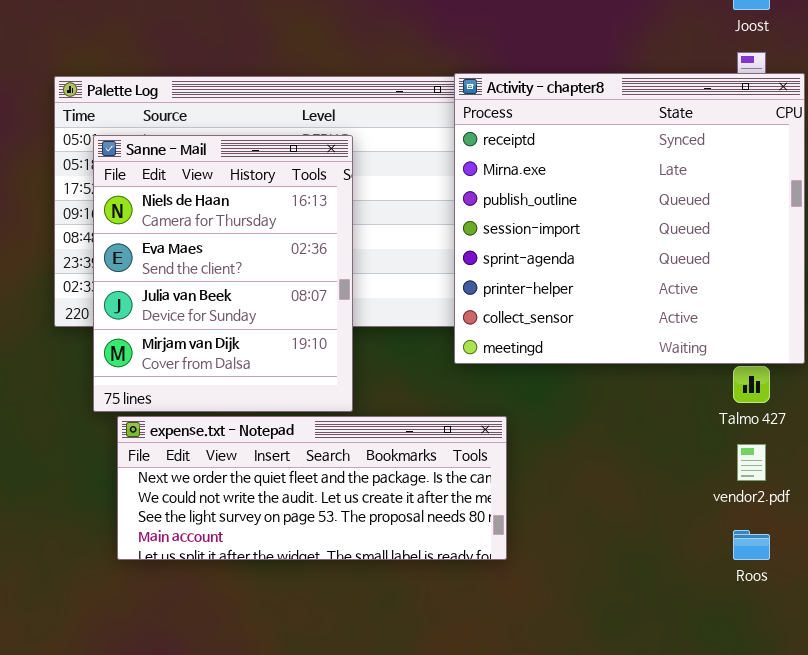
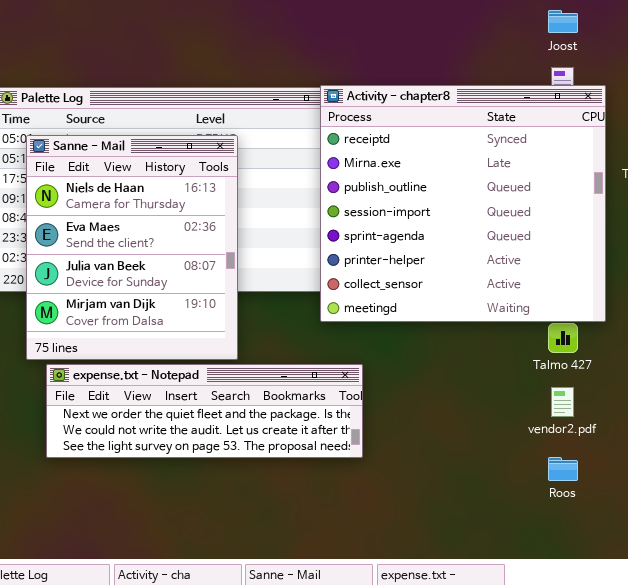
expense.txt - Notepad: [117,416,507,560] -> [46,364,363,458], resized

